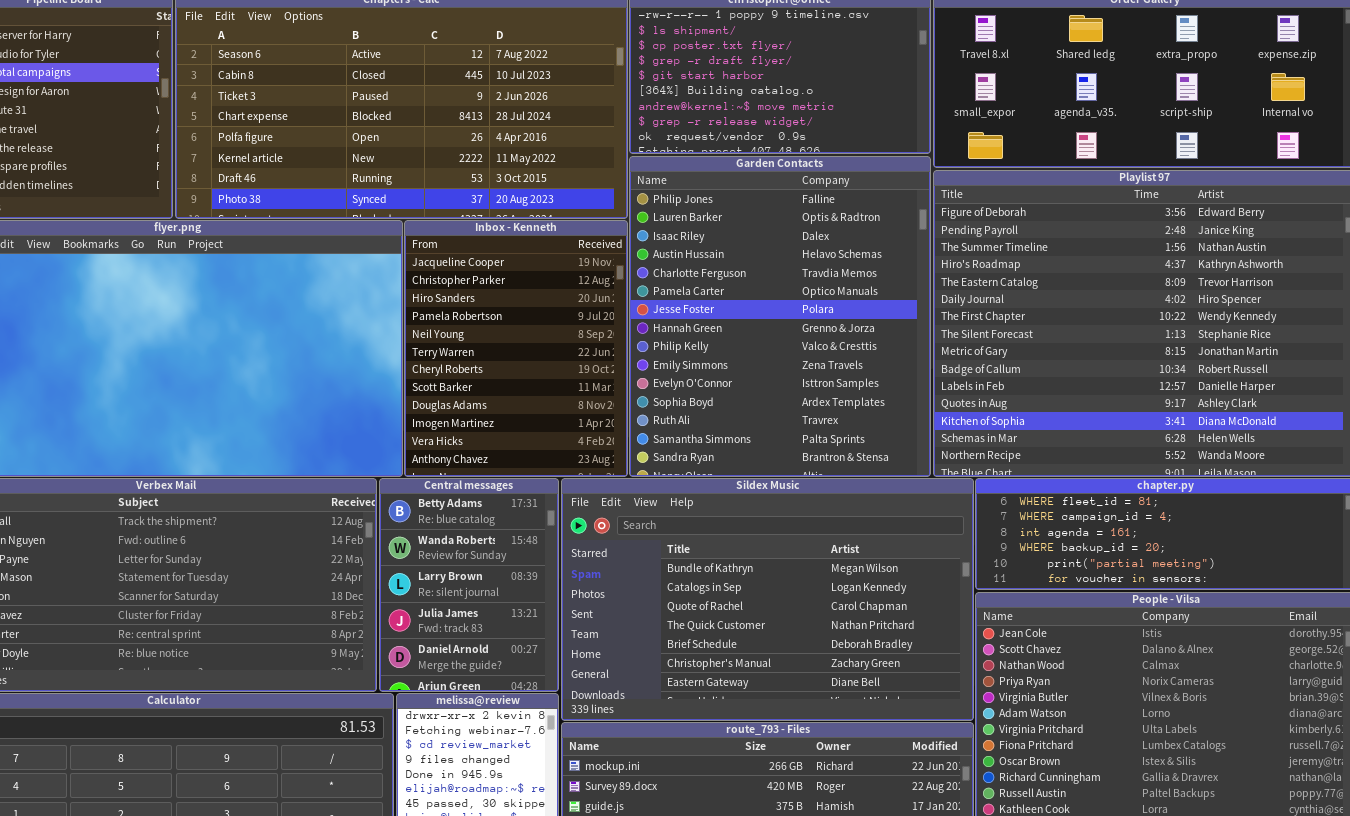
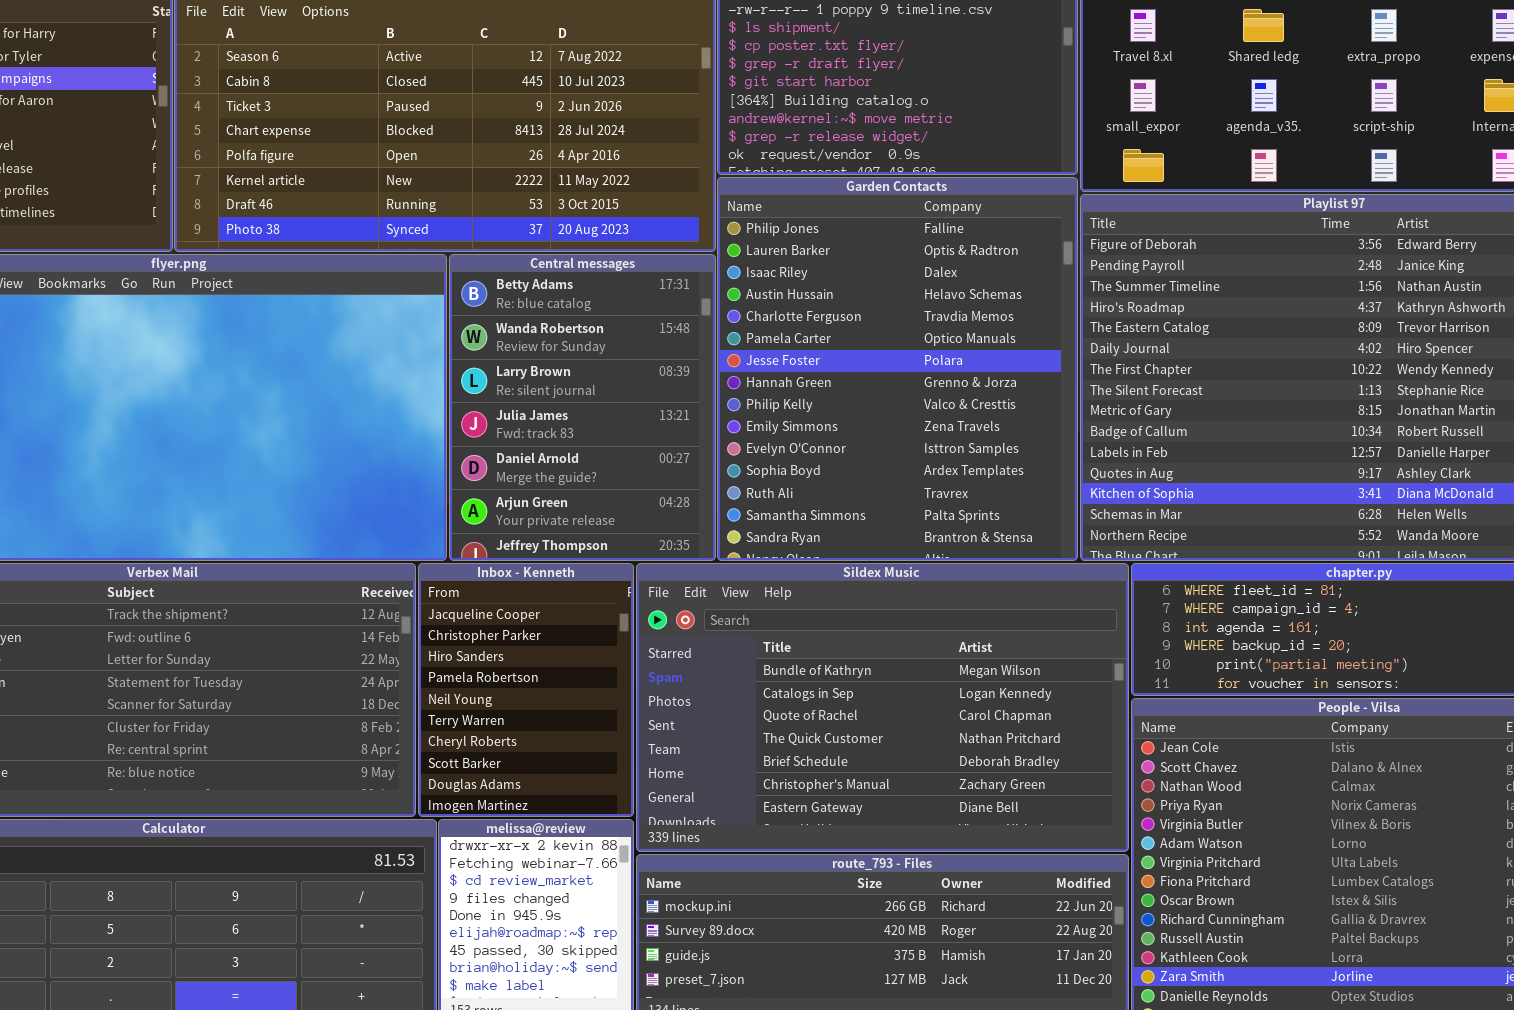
Inbox - Kenneth: [404,220,628,477] -> [418,563,634,817], moved, resized
Central messages: [379,478,559,692] -> [449,254,716,561], moved, resized

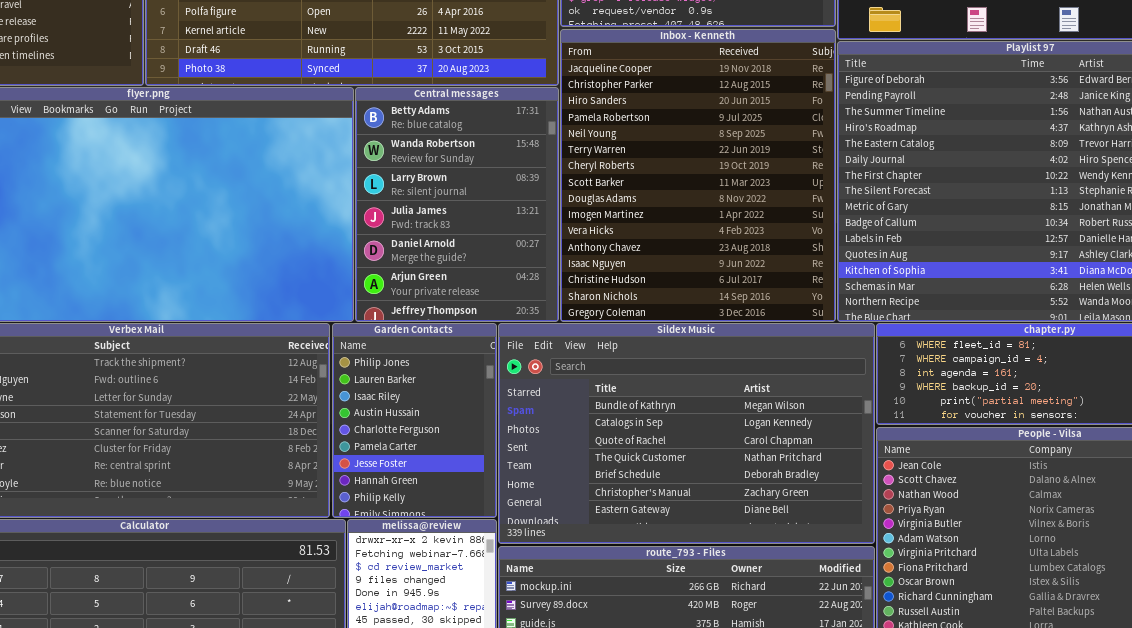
Garden Contacts: [717,177,1078,561] -> [332,323,497,518], moved, resized
Inbox - Kenneth: [418,563,634,817] -> [560,29,836,322], moved, resized

